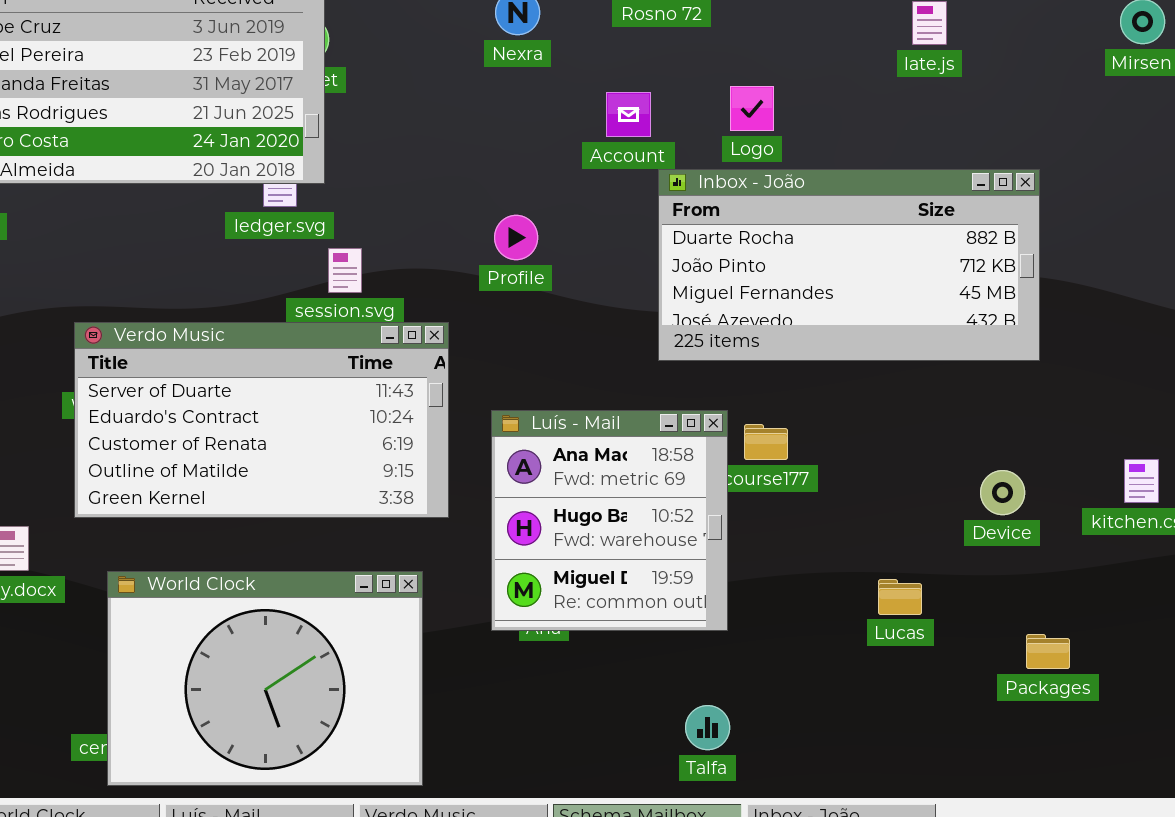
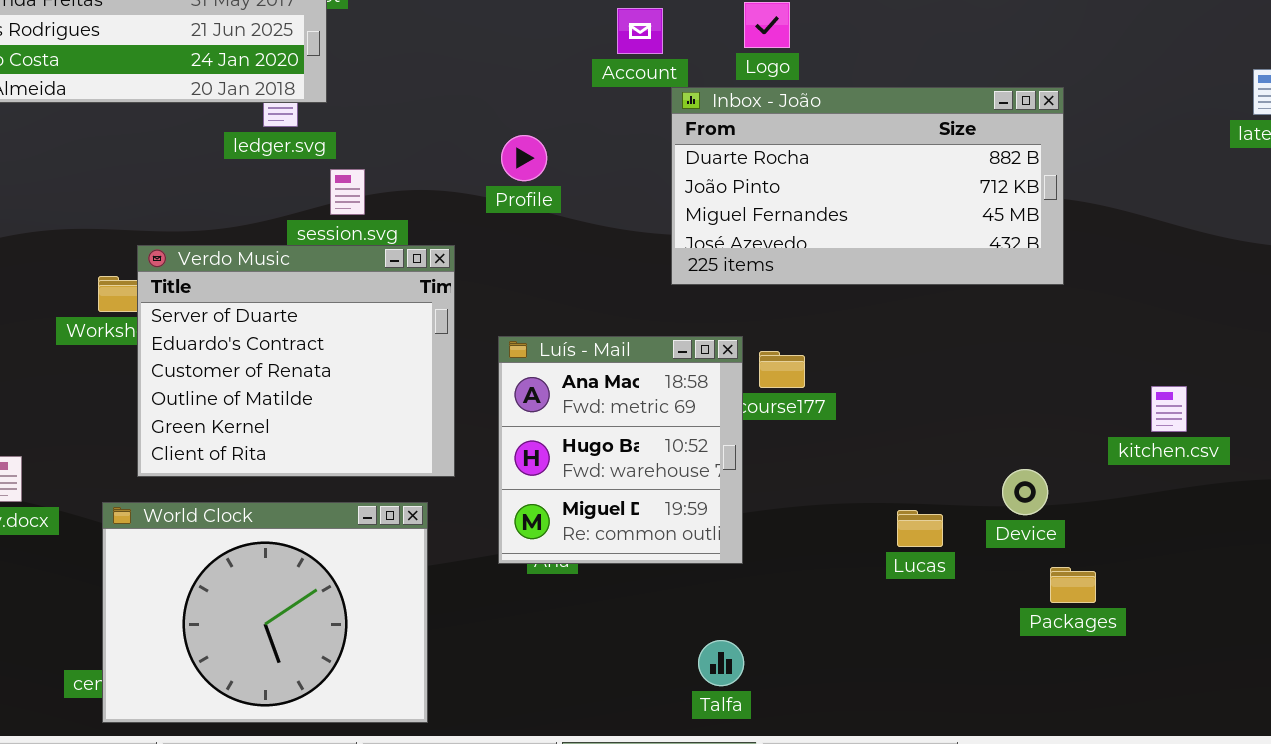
Verdo Music: [74,322,449,518] -> [137,245,455,477], resized
Device: [980,470,1025,515] -> [1002,469,1048,515], moved

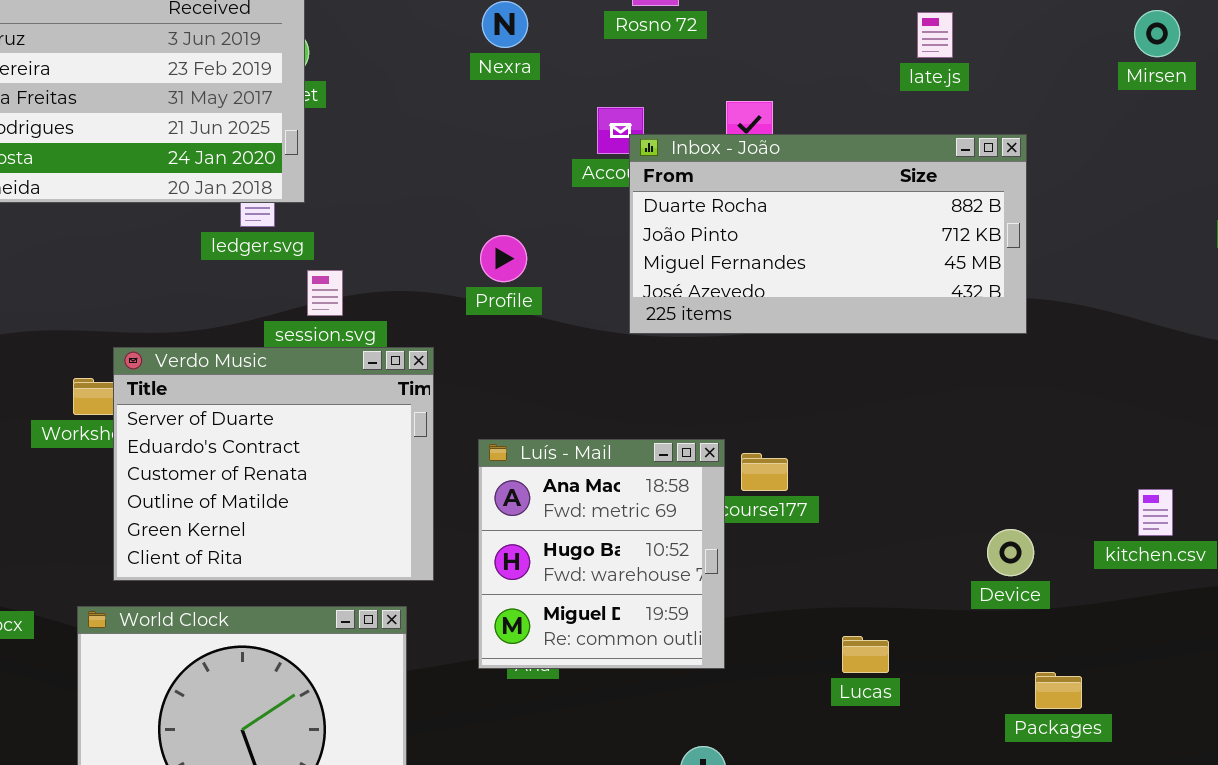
Inbox - João: [671,87,1064,285] -> [629,134,1027,334], moved
Device: [1002,469,1048,515] -> [987,529,1034,576], moved
Lucas: [897,510,943,547] -> [842,636,889,673], moved

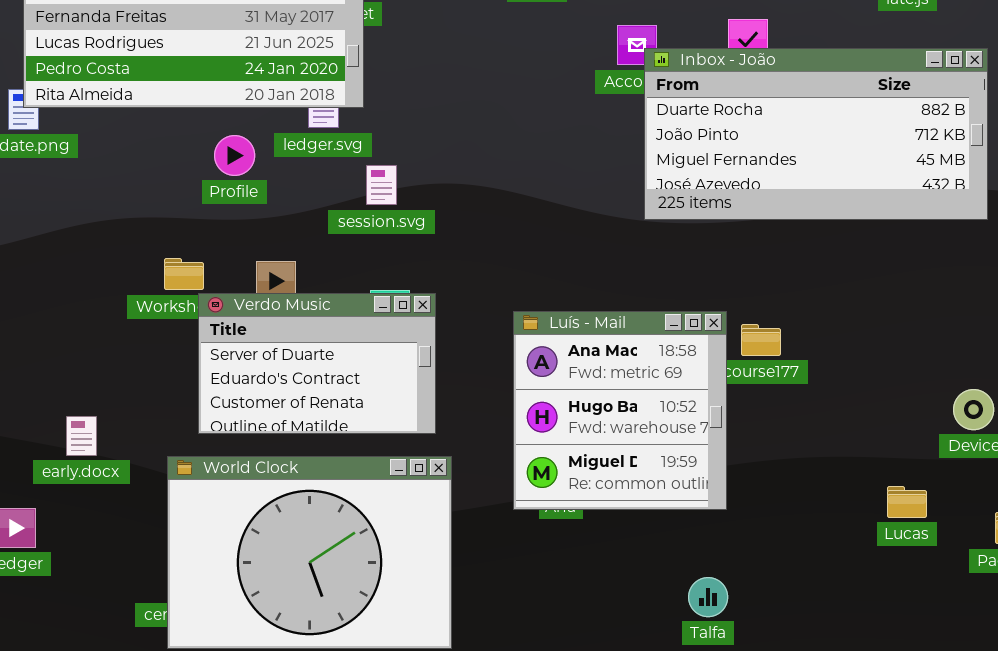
Profile: [480,235,527,282] -> [214,135,255,176], moved
Verdo Music: [113,347,434,581] -> [198,293,436,434], resized
Lucas: [842,636,889,673] -> [887,486,927,518], moved

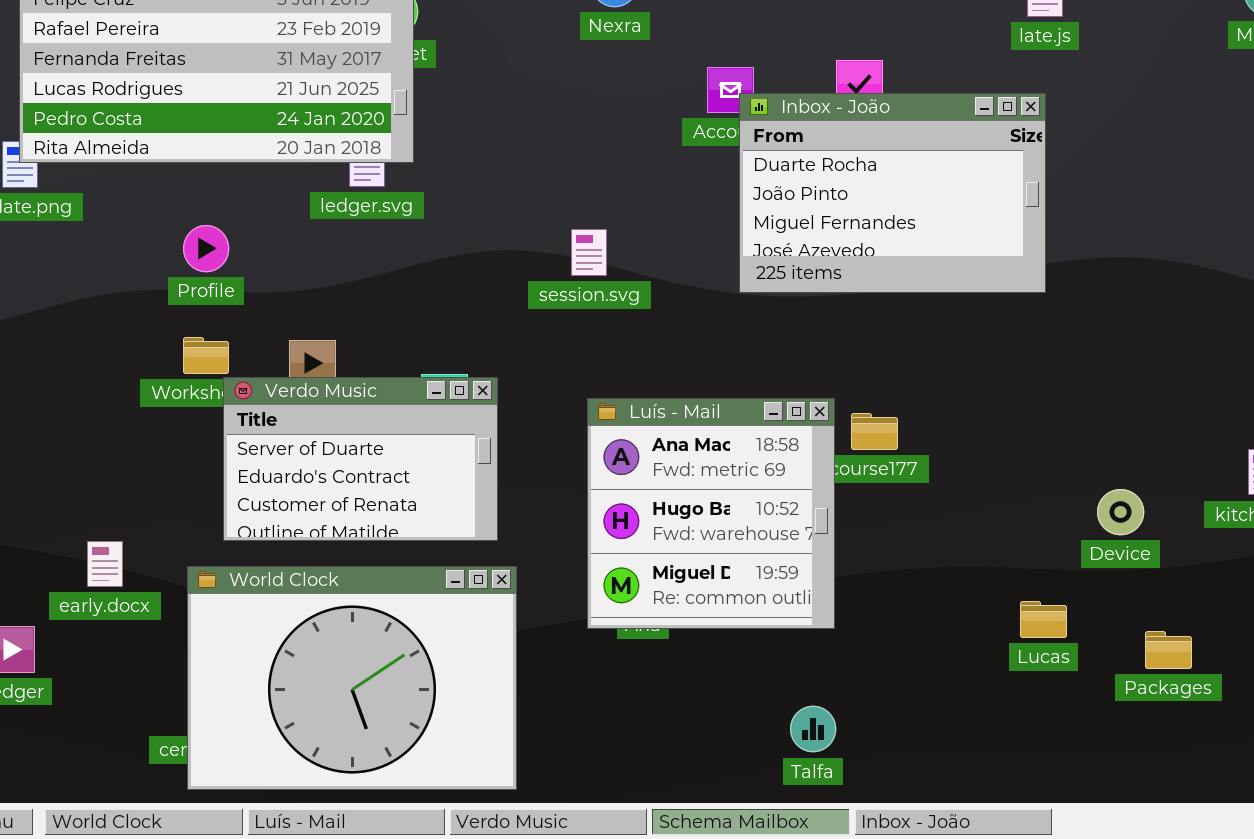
Inbox - João: [644,48,988,220] -> [739,93,1046,293], resized
Profile: [214,135,255,176] -> [183,225,229,272], moved
session.svg: [366,165,397,205] -> [571,229,607,276], moved
early.docx: [66,416,97,456] -> [87,541,123,587], moved

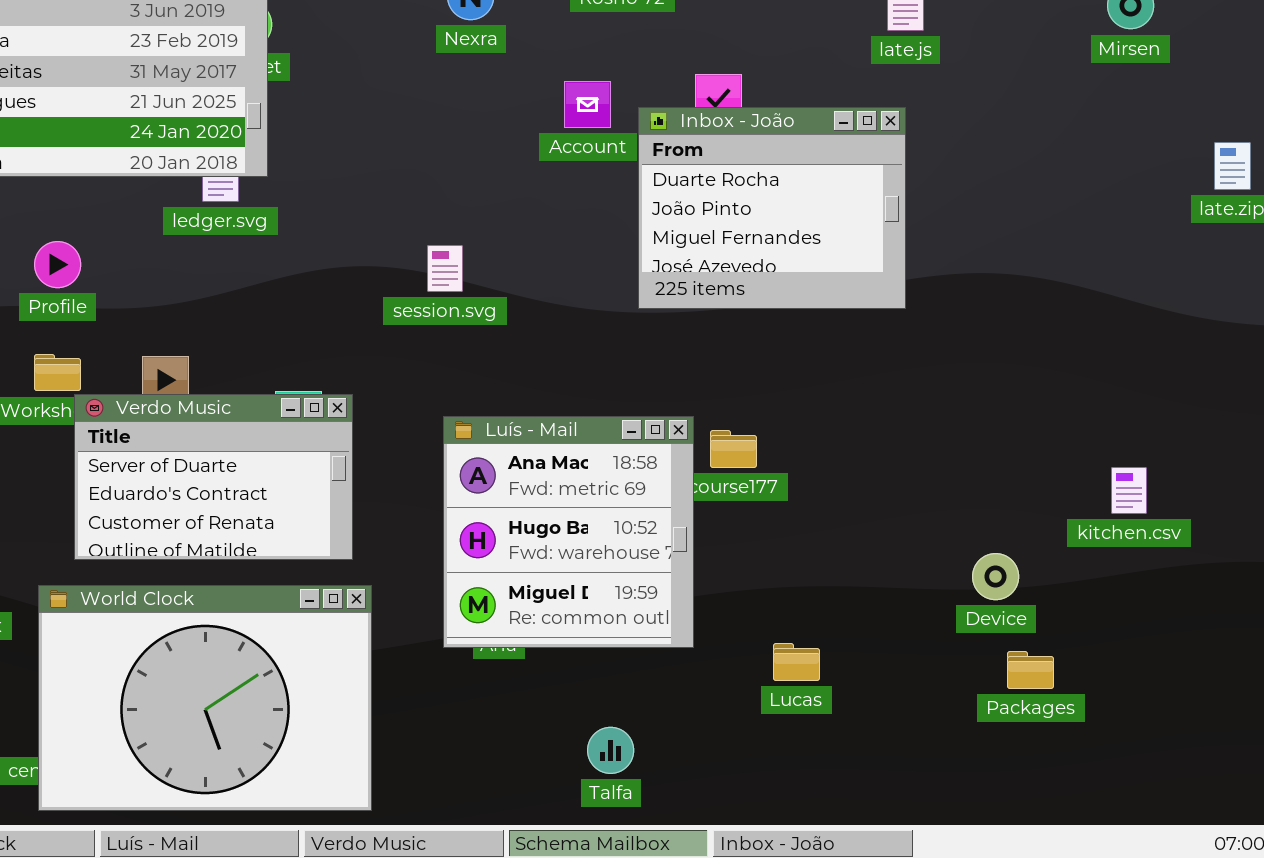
Inbox - João: [739,93,1046,293] -> [638,107,906,309], resized
Device: [1097,489,1144,535] -> [972,553,1019,600], moved
Lucas: [1020,601,1067,638] -> [773,643,820,681], moved
Talfa: [790,706,836,752] -> [587,727,634,774], moved

